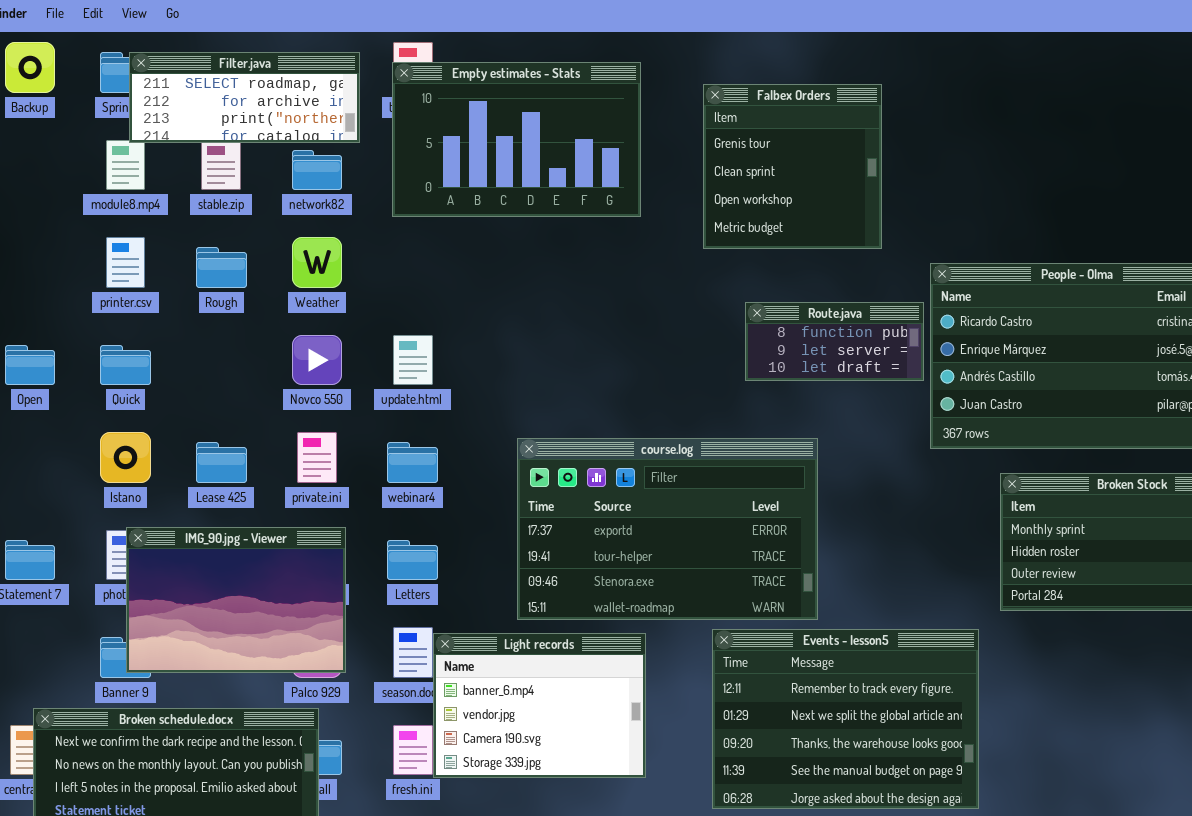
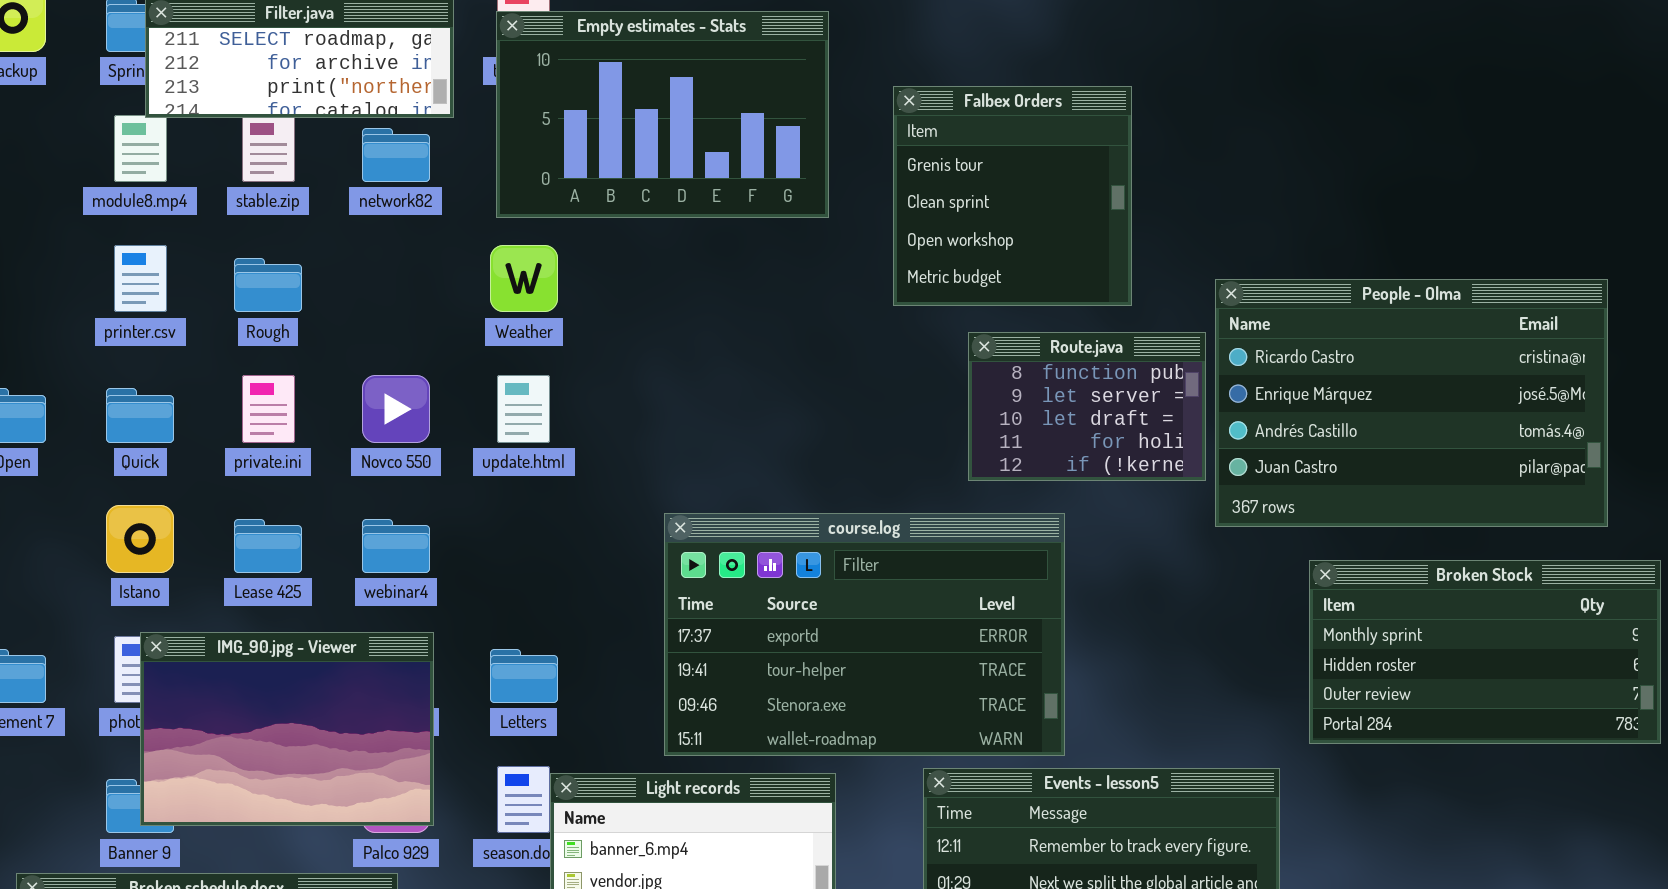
Falbex Orders: [703,84,882,249] -> [893,86,1132,306], moved
Weather: [292,237,342,288] -> [490,245,558,312], moved
Route.java: [745,302,924,381] -> [968,332,1206,481], resized
private.ini: [297,432,337,483] -> [242,375,295,443], moved
webinar4: [387,442,438,483] -> [362,519,430,573], moved

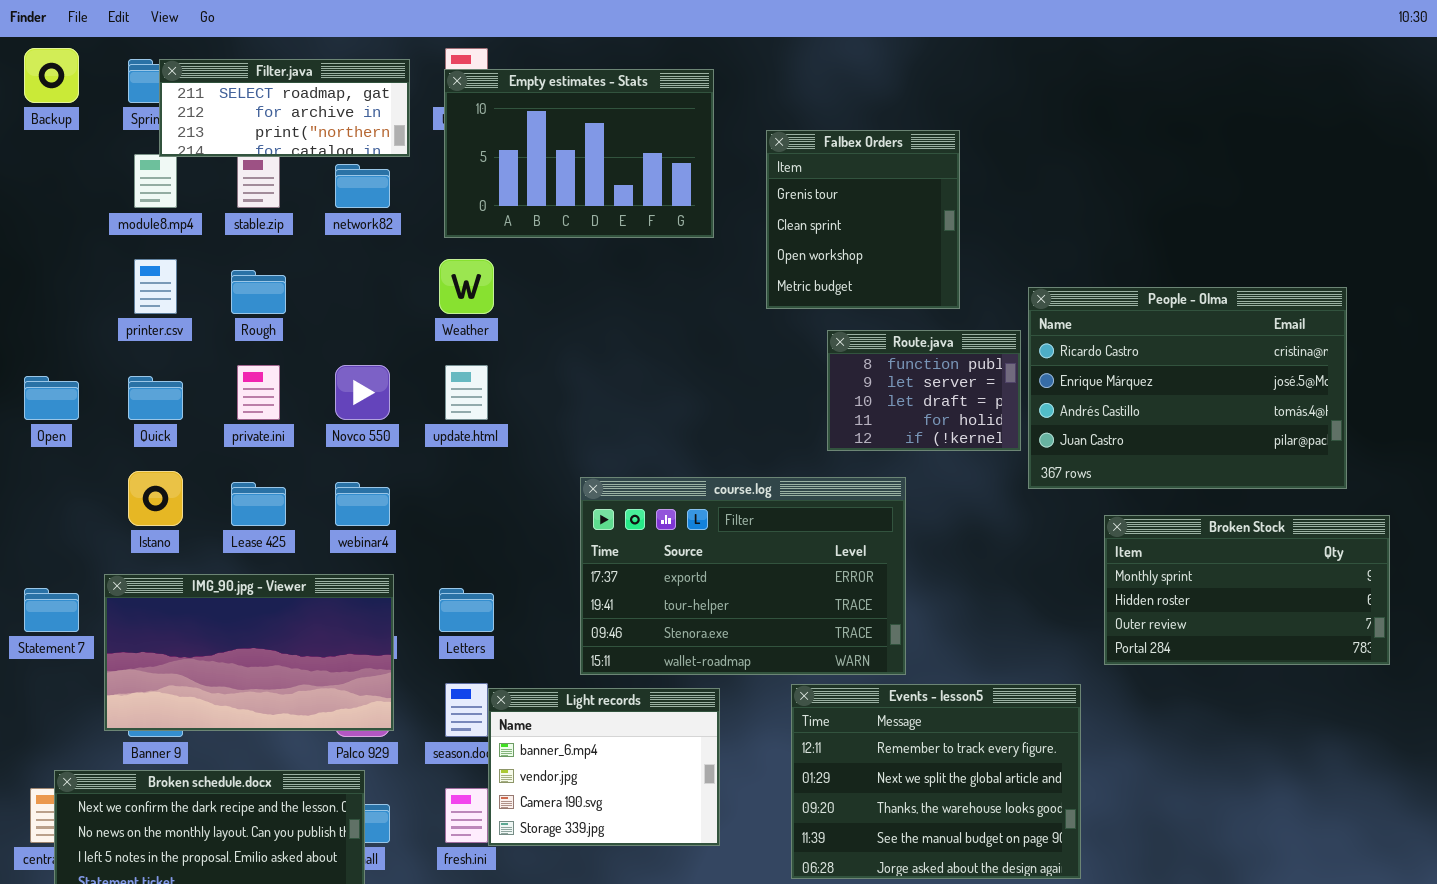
IMG_90.jpg - Viewer: [140,632,434,826] -> [104,574,394,731], resized

